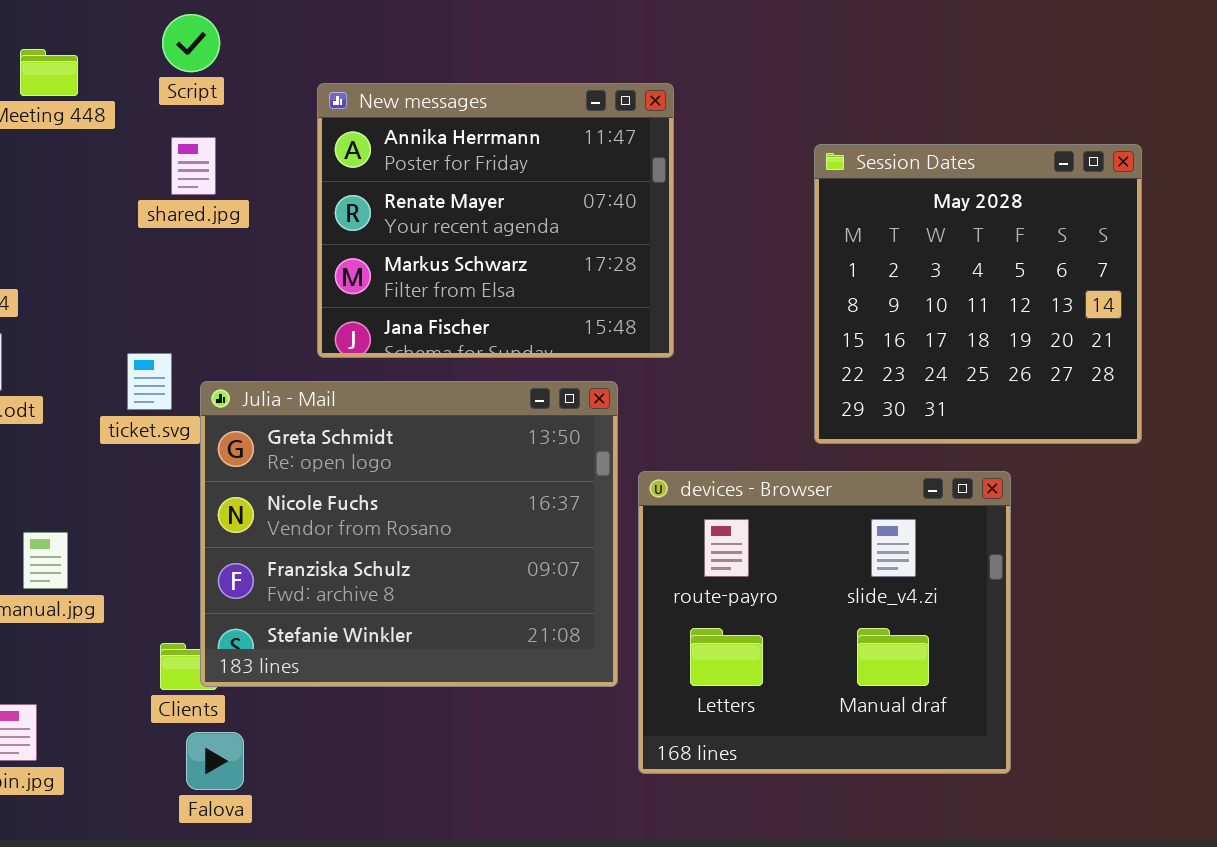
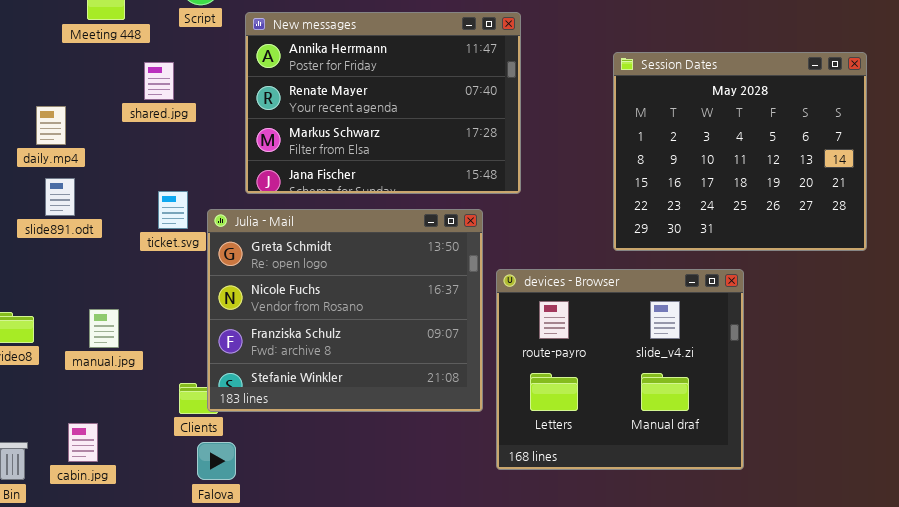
New messages: [317,83,674,358] -> [245,12,521,194], resized
shared.jpg: [171,137,216,195] -> [144,62,174,100], moved
Session Dates: [814,144,1142,444] -> [613,52,867,251], resized

